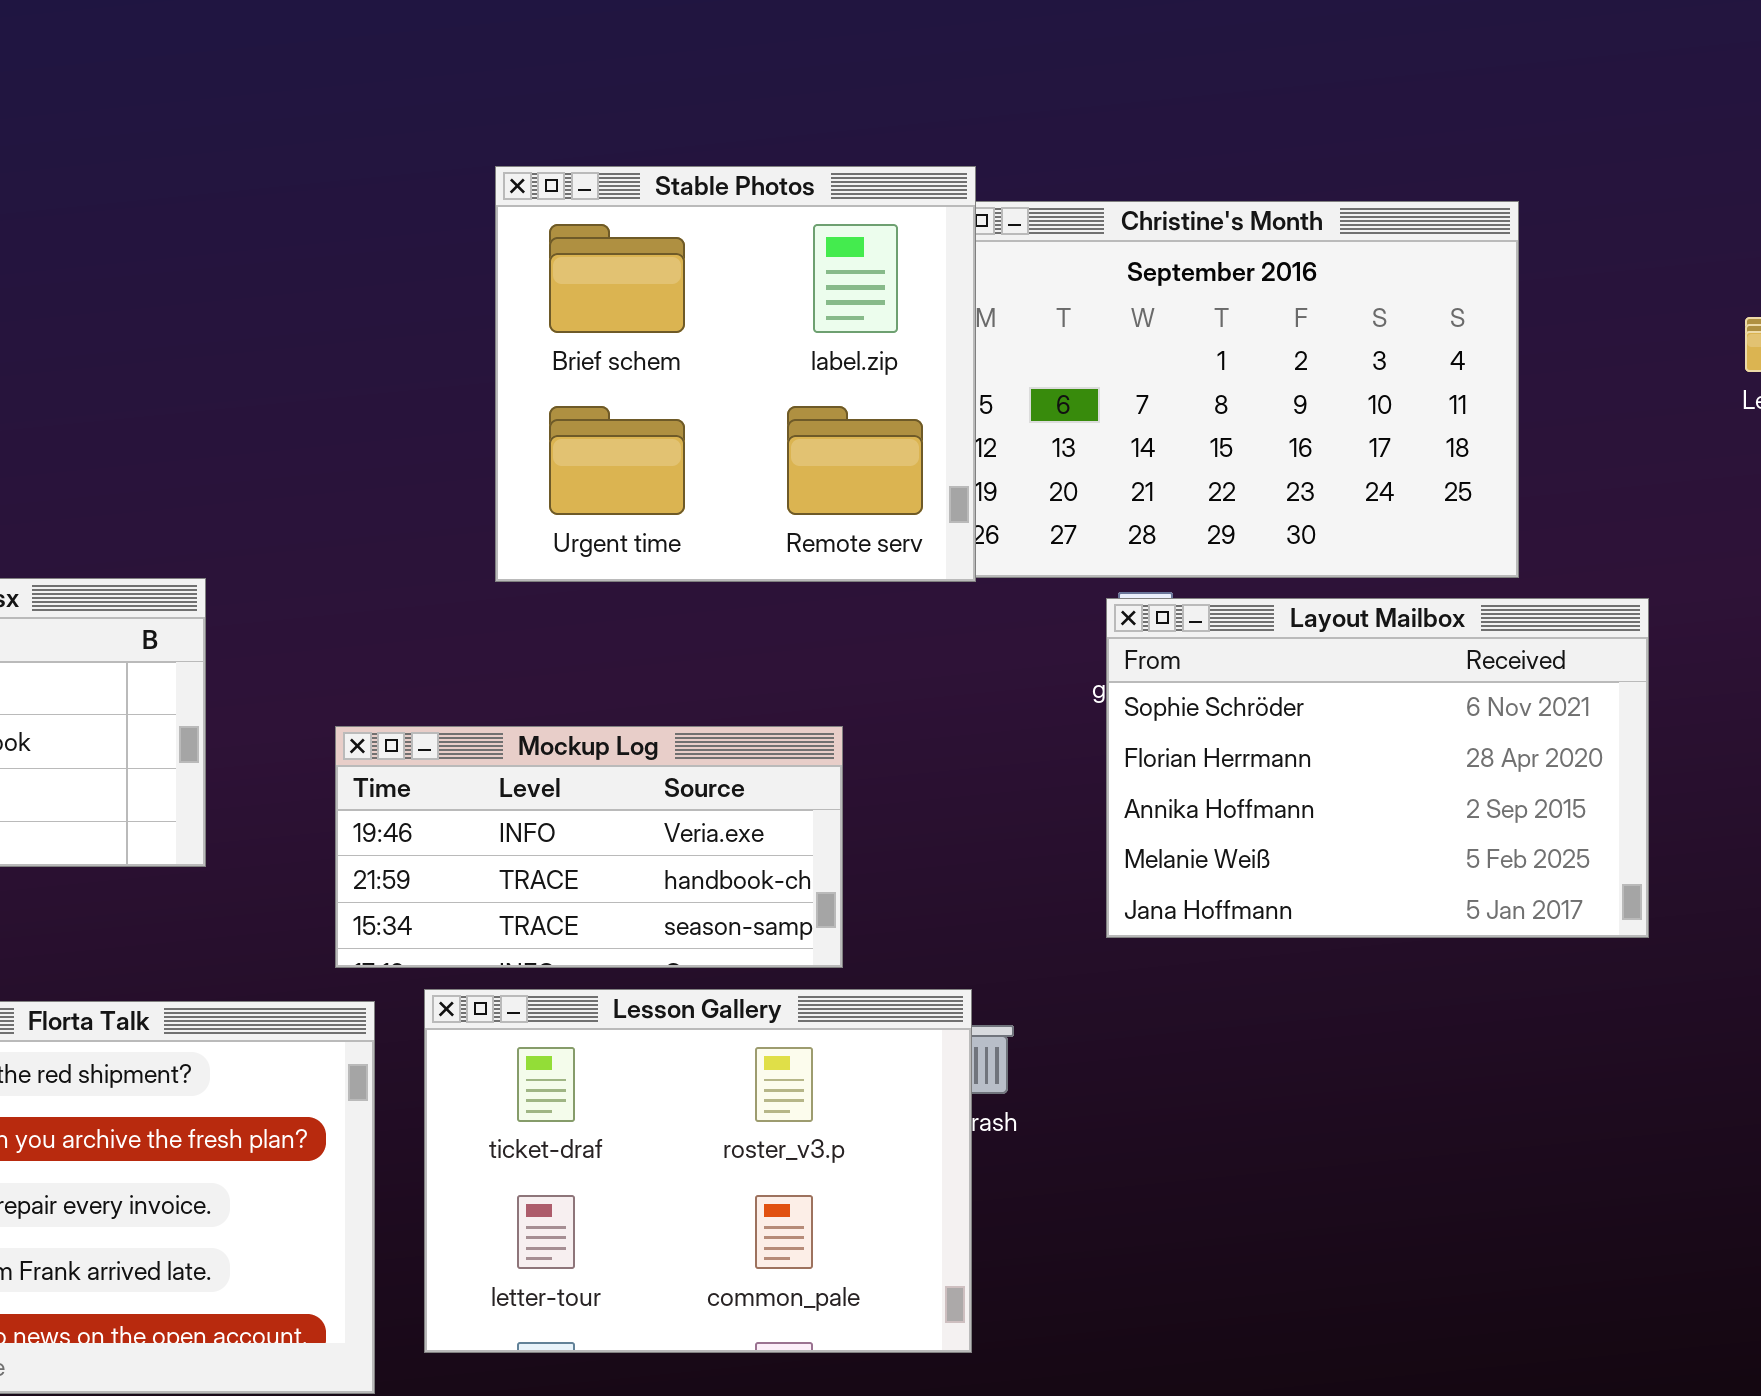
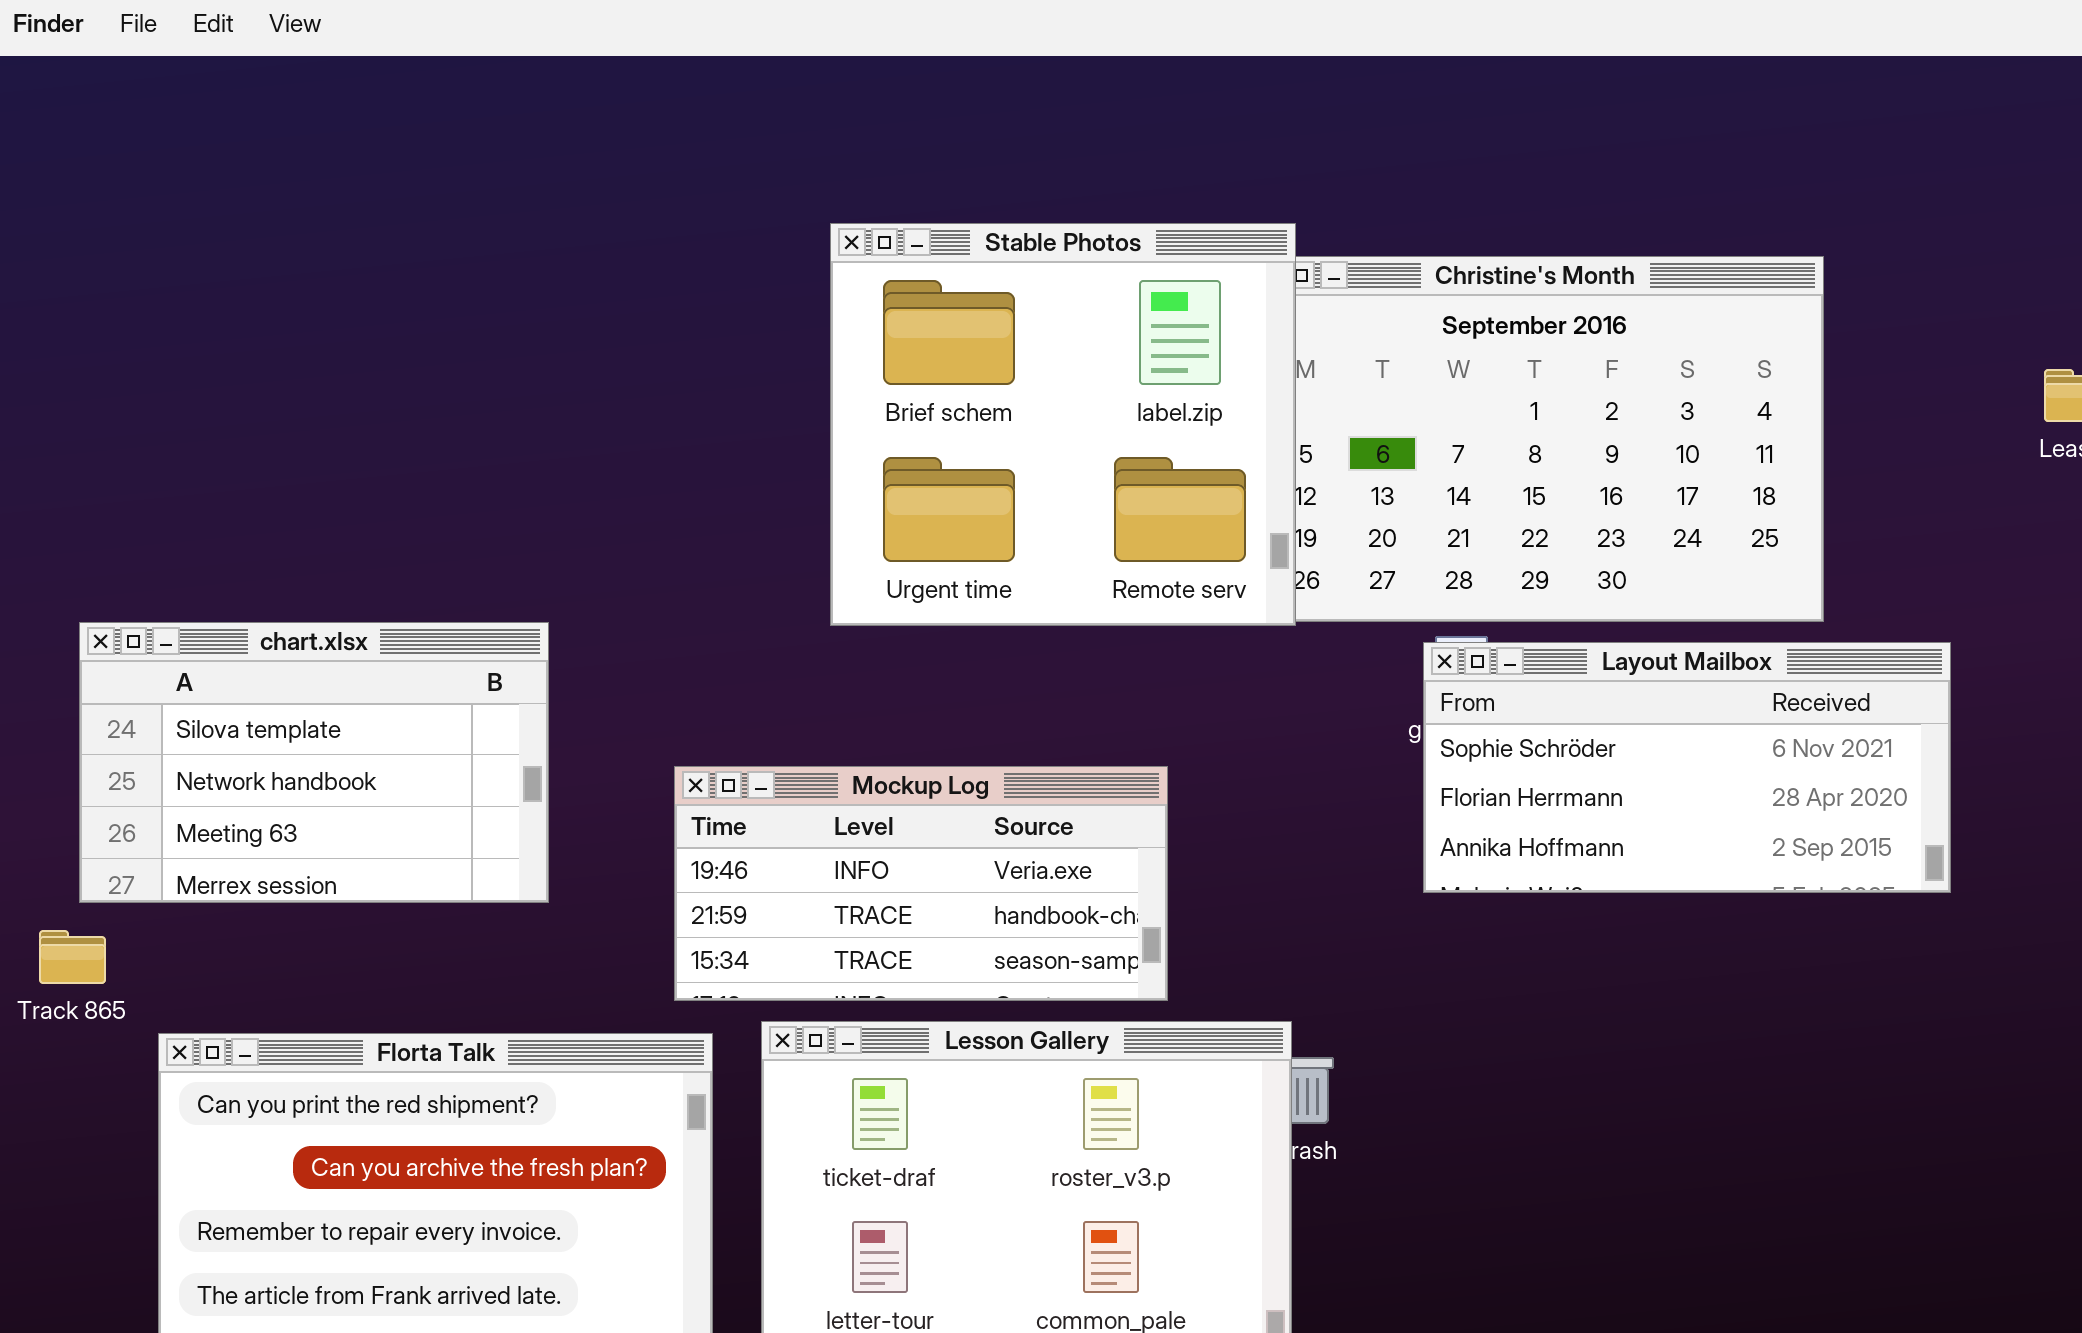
Layout Mailbox: [1106,598,1649,938] -> [1423,642,1951,893], resized

